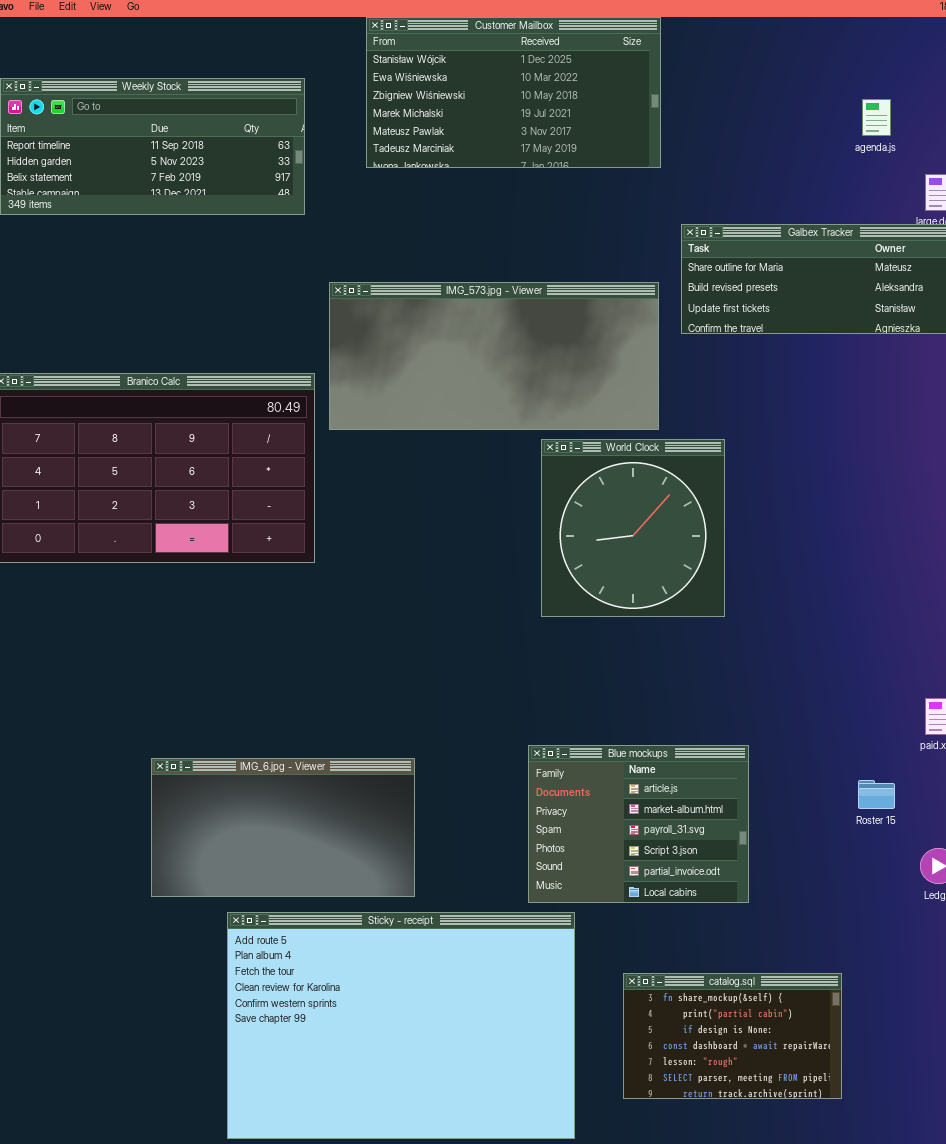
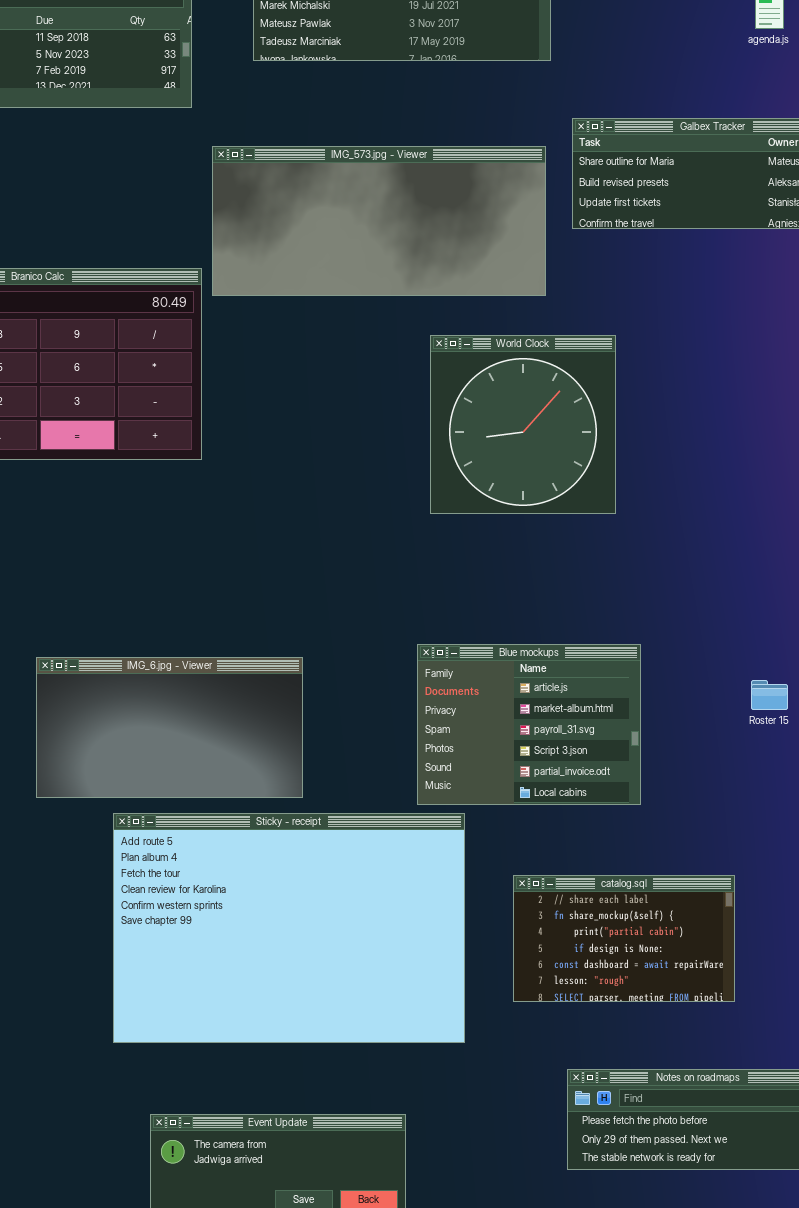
IMG_573.jpg - Viewer: [329,282,659,430] -> [212,146,546,296], moved
catalog.sql: [623,973,842,1099] -> [513,875,735,1002], scrolled up 1 row

